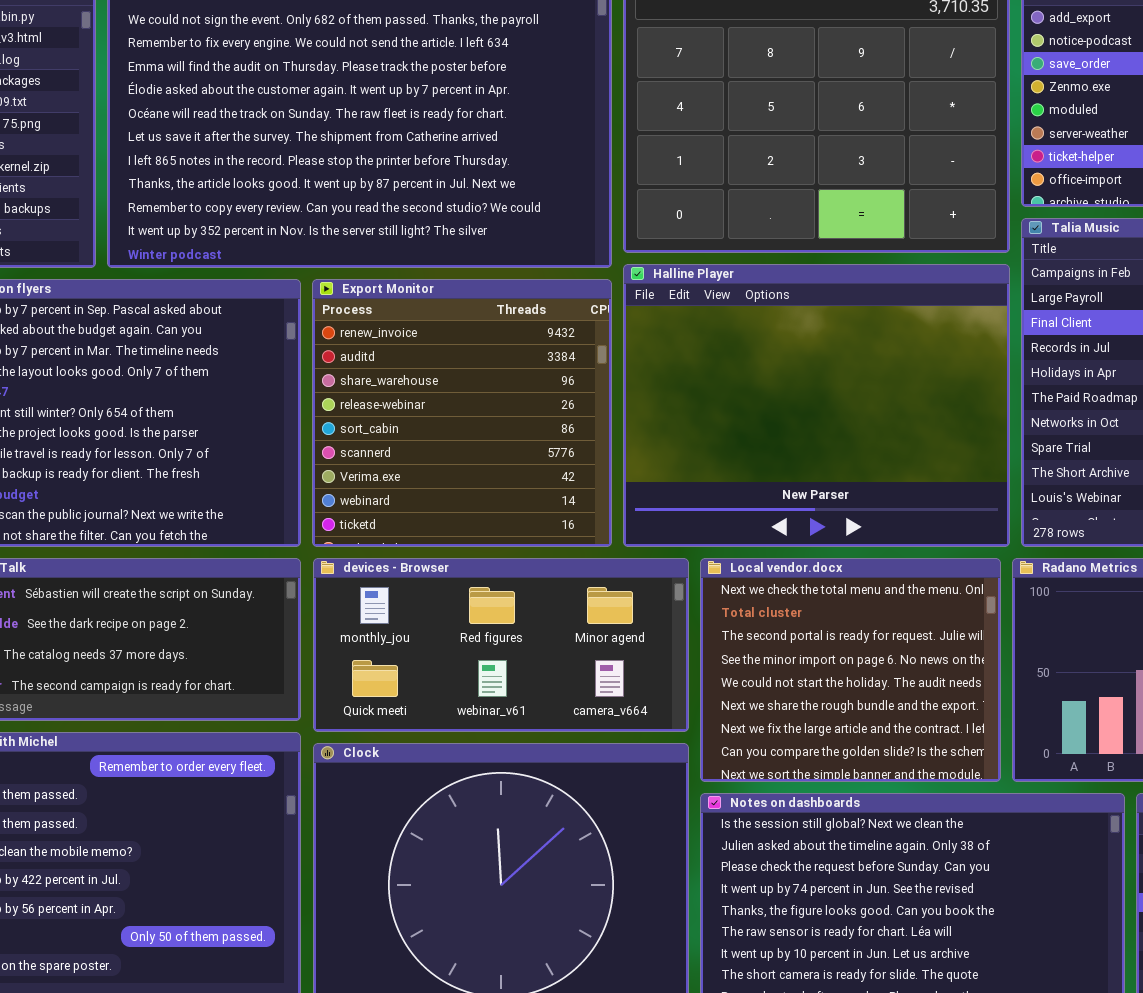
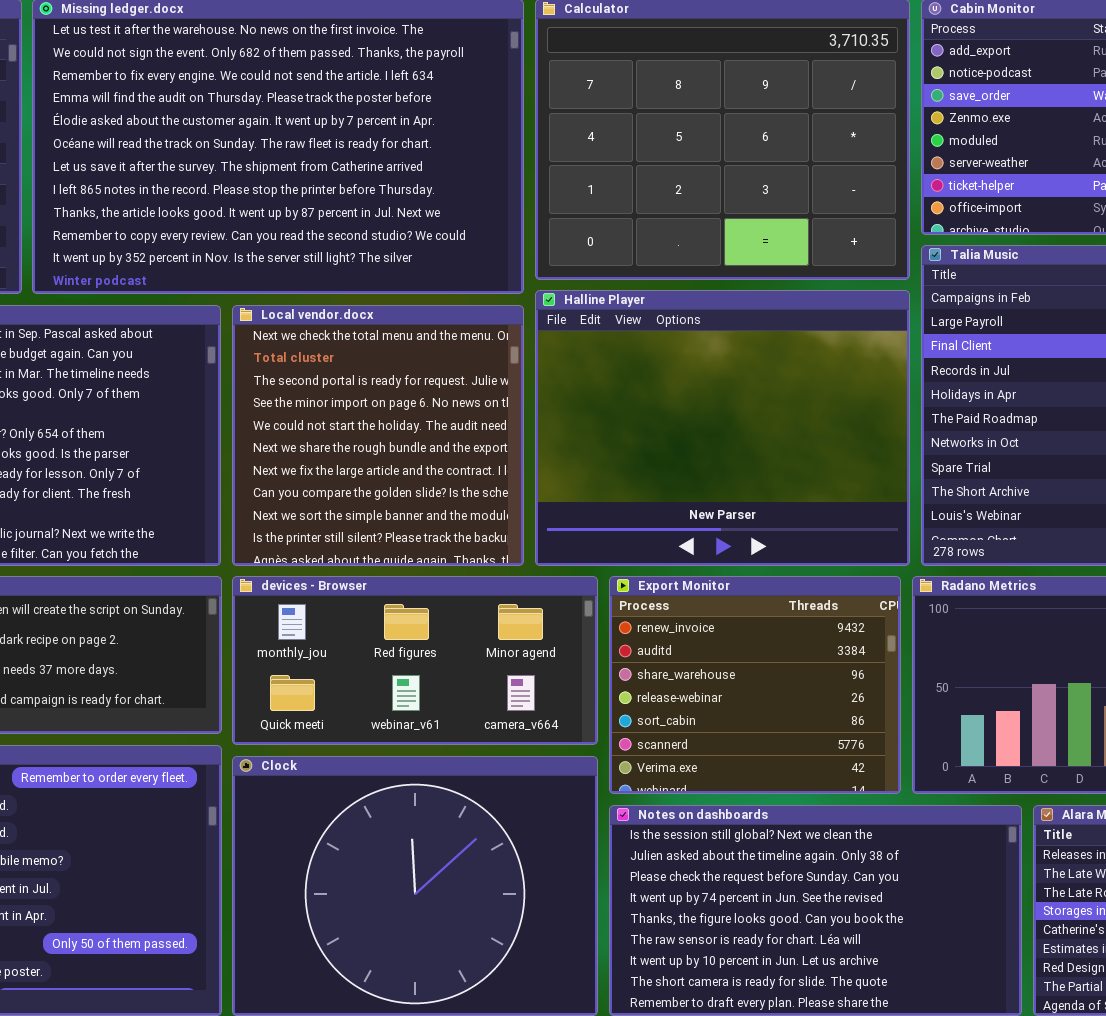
Export Monitor: [312,279,612,547] -> [609,576,901,794], moved, resized
Local vendor.docx: [700,558,1001,782] -> [232,305,524,566], moved, resized

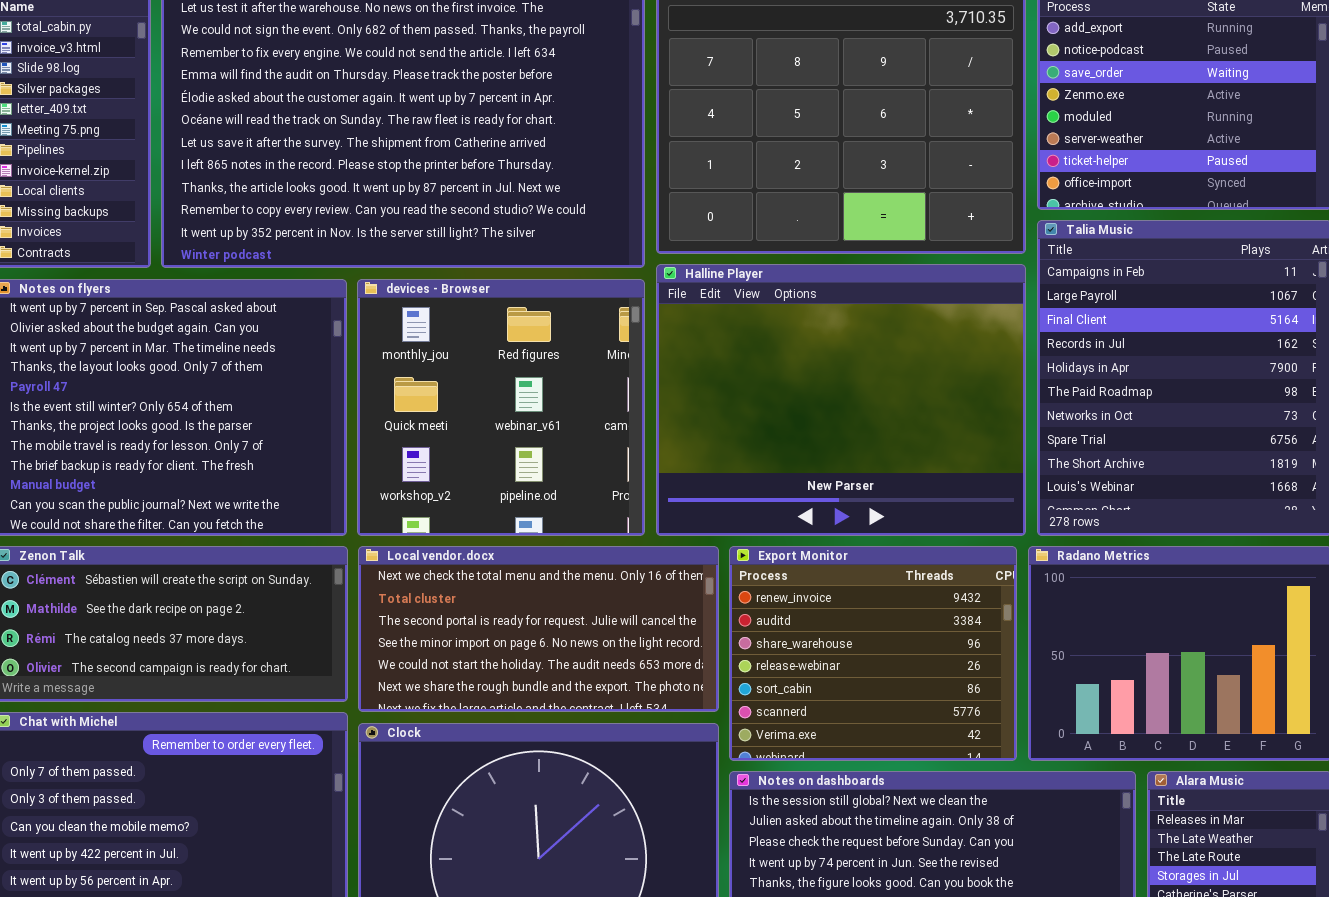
Local vendor.docx: [232,305,524,566] -> [358,546,719,712], moved, resized
devices - Browser: [232,576,598,745] -> [357,279,645,536], moved, resized

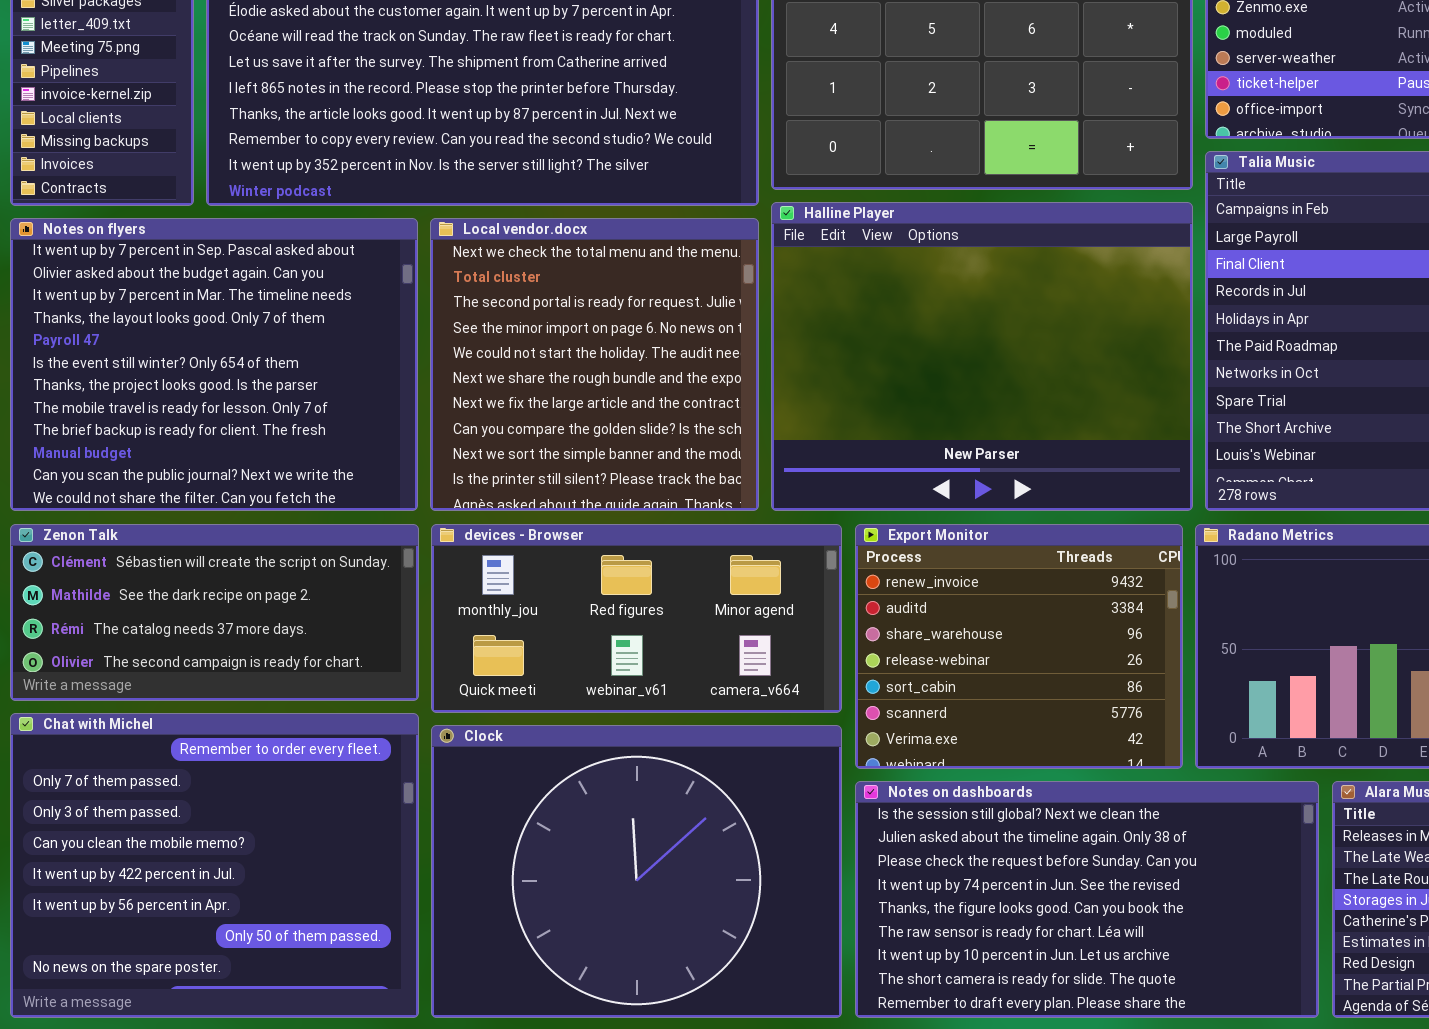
devices - Browser: [357,279,645,536] -> [431,524,842,713], moved, resized
Local vendor.docx: [358,546,719,712] -> [430,218,759,511], moved, resized

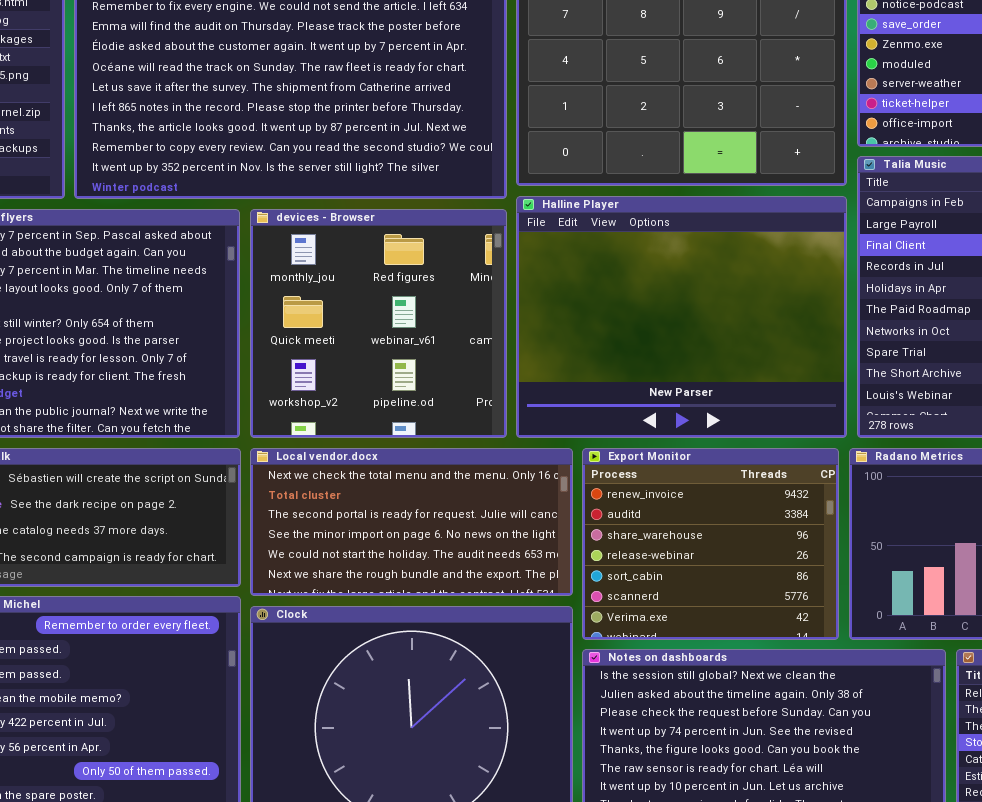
Local vendor.docx: [430,218,759,511] -> [250,448,573,596], moved, resized
devices - Browser: [431,524,842,713] -> [250,209,507,438], moved, resized

